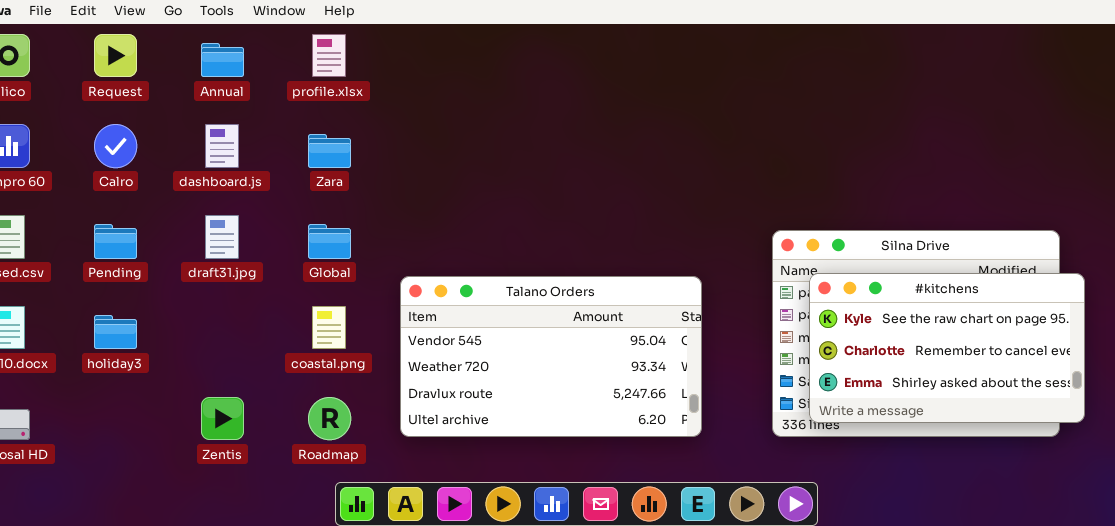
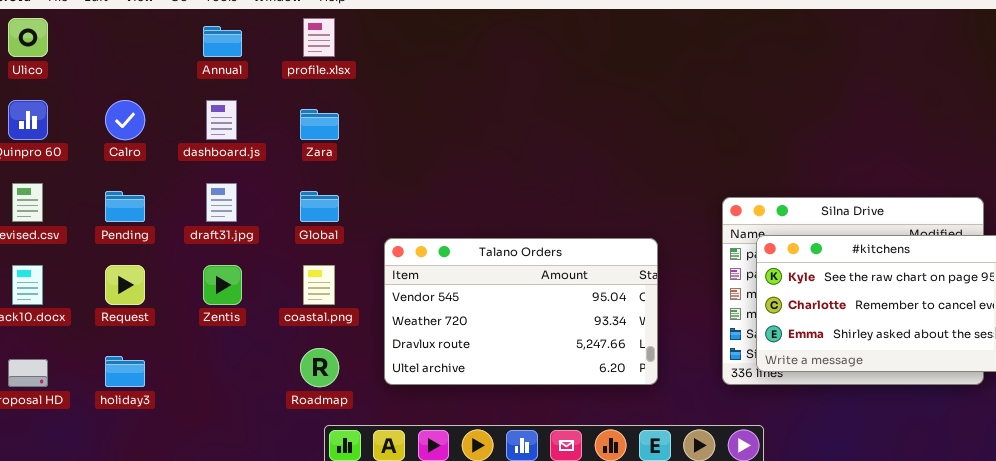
Request: [94,34,137,77] -> [105,265,145,305], moved
holiday3: [94,315,137,349] -> [105,356,145,387], moved
Zentis: [201,397,244,440] -> [203,265,242,305], moved

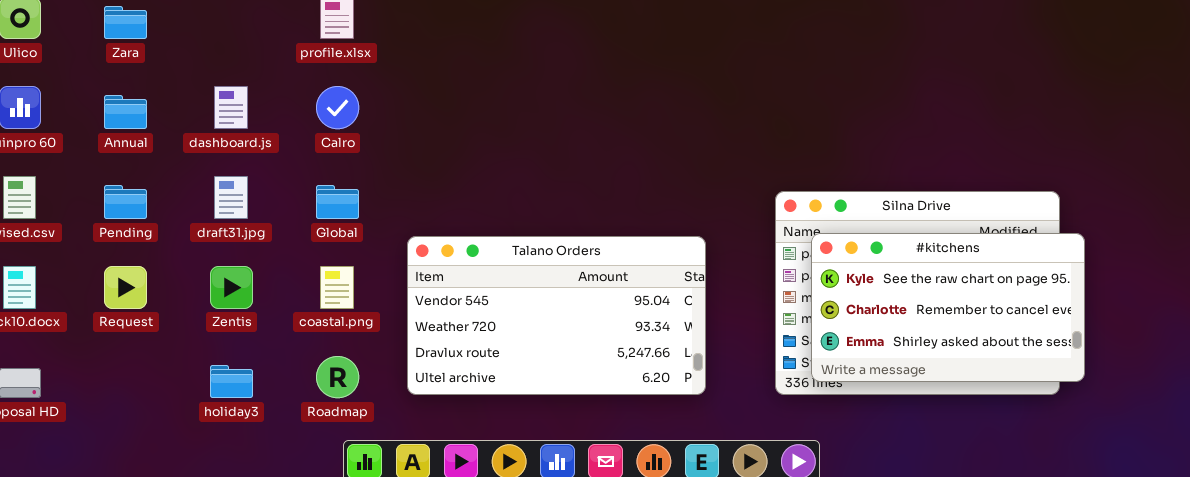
Annual: [203,26,242,57] -> [104,95,147,129], moved
Calro: [105,100,145,140] -> [316,86,359,129], moved
Zara: [300,109,339,140] -> [104,6,147,39], moved
holiday3: [105,356,145,387] -> [210,365,253,398], moved

